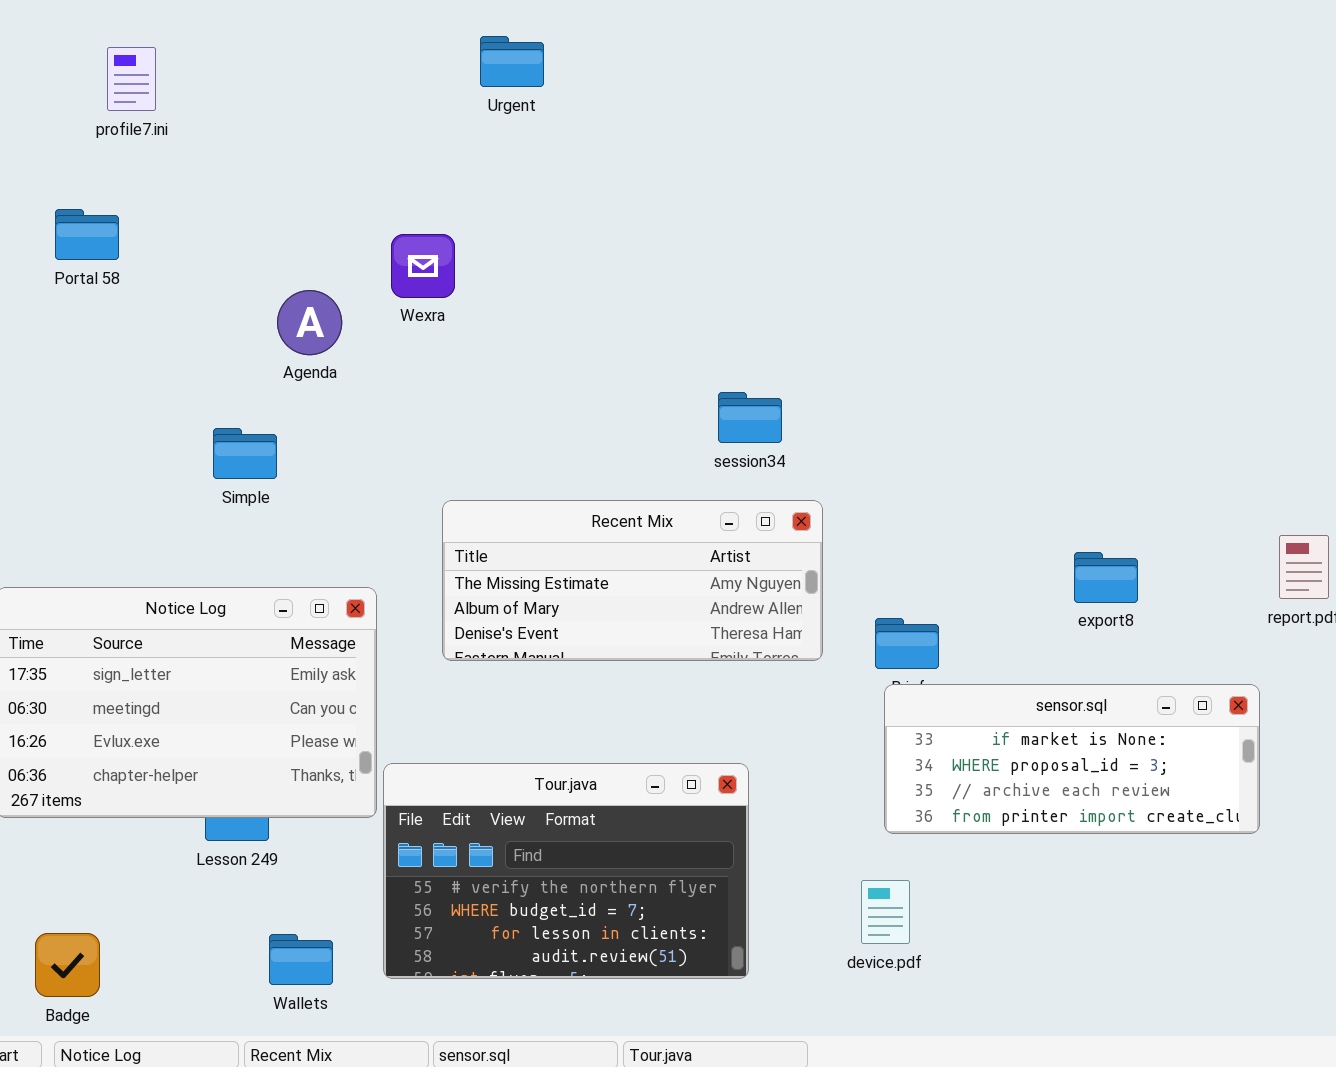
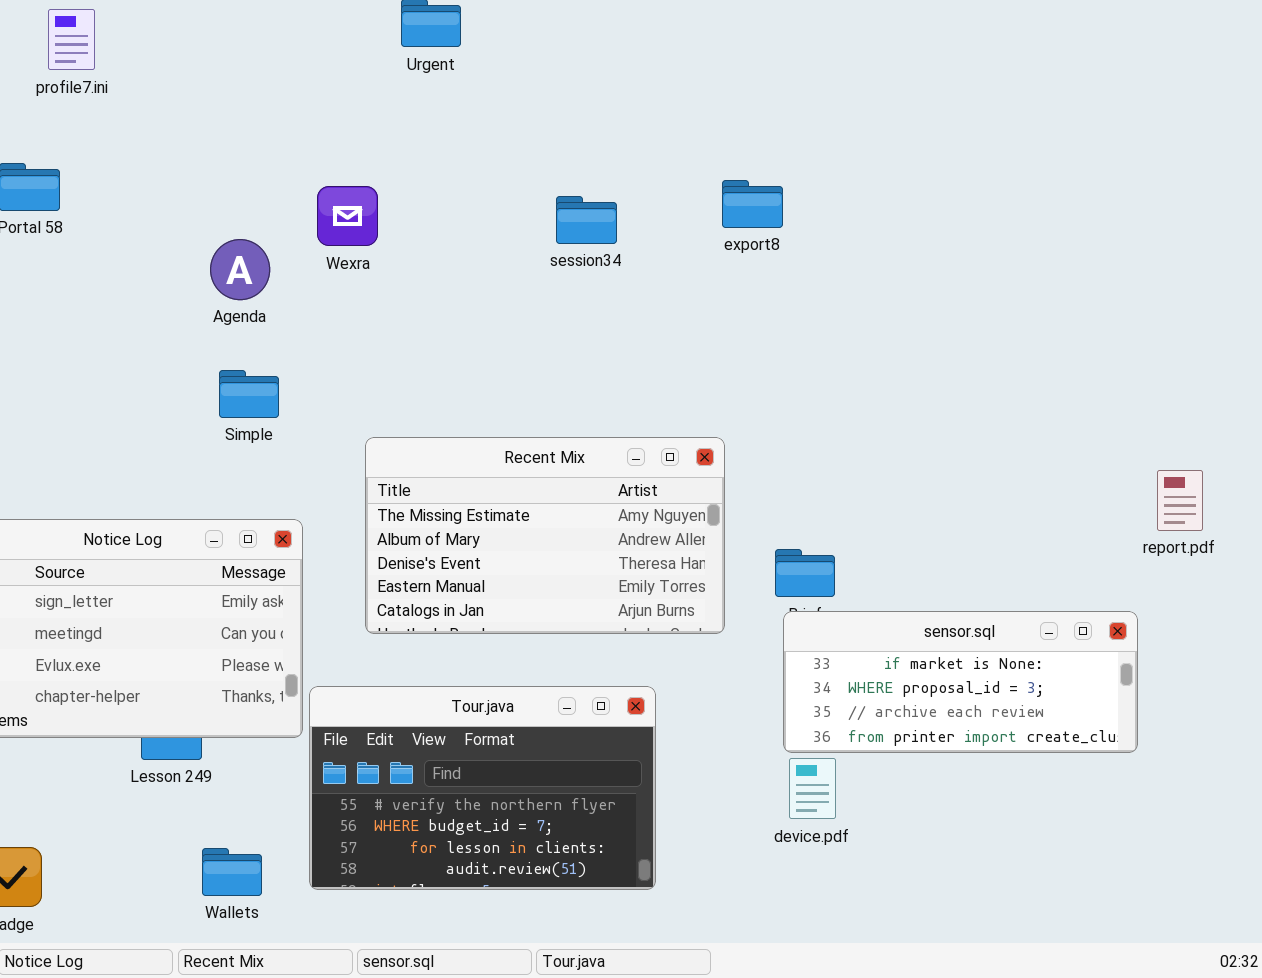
session34: [718,392,782,443] -> [556,196,617,244], moved
Simple: [213,428,277,479] -> [219,370,279,418], moved
Recent Mix: [442,500,823,661] -> [365,437,725,634], resized
export8: [1074,552,1138,603] -> [722,180,783,228], moved
device.pdf: [861,880,910,944] -> [789,758,836,819], moved

